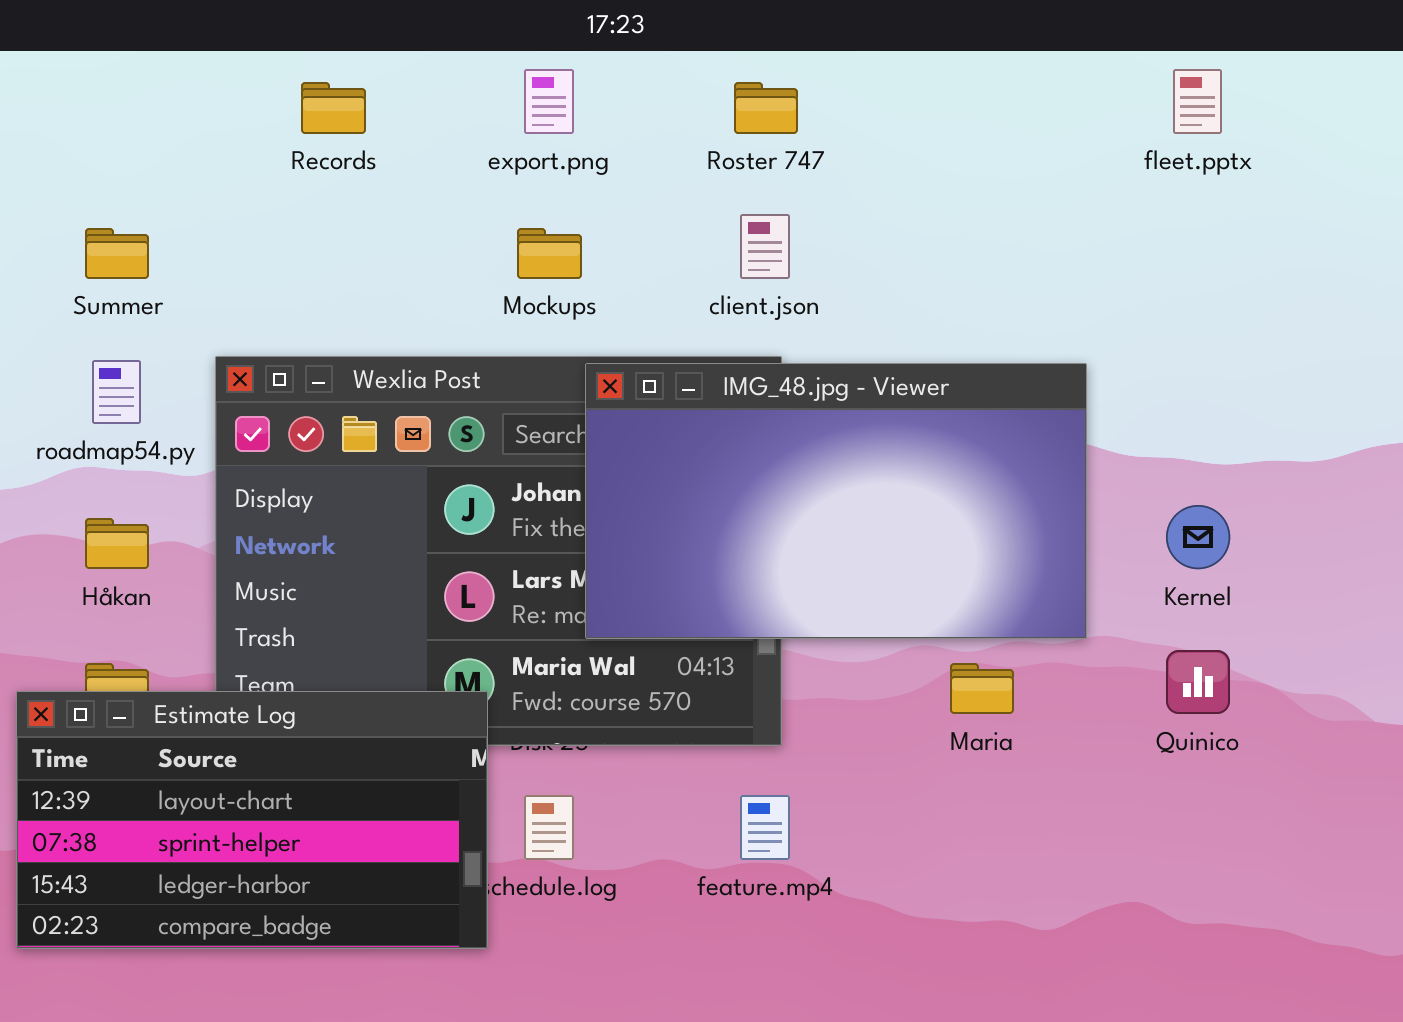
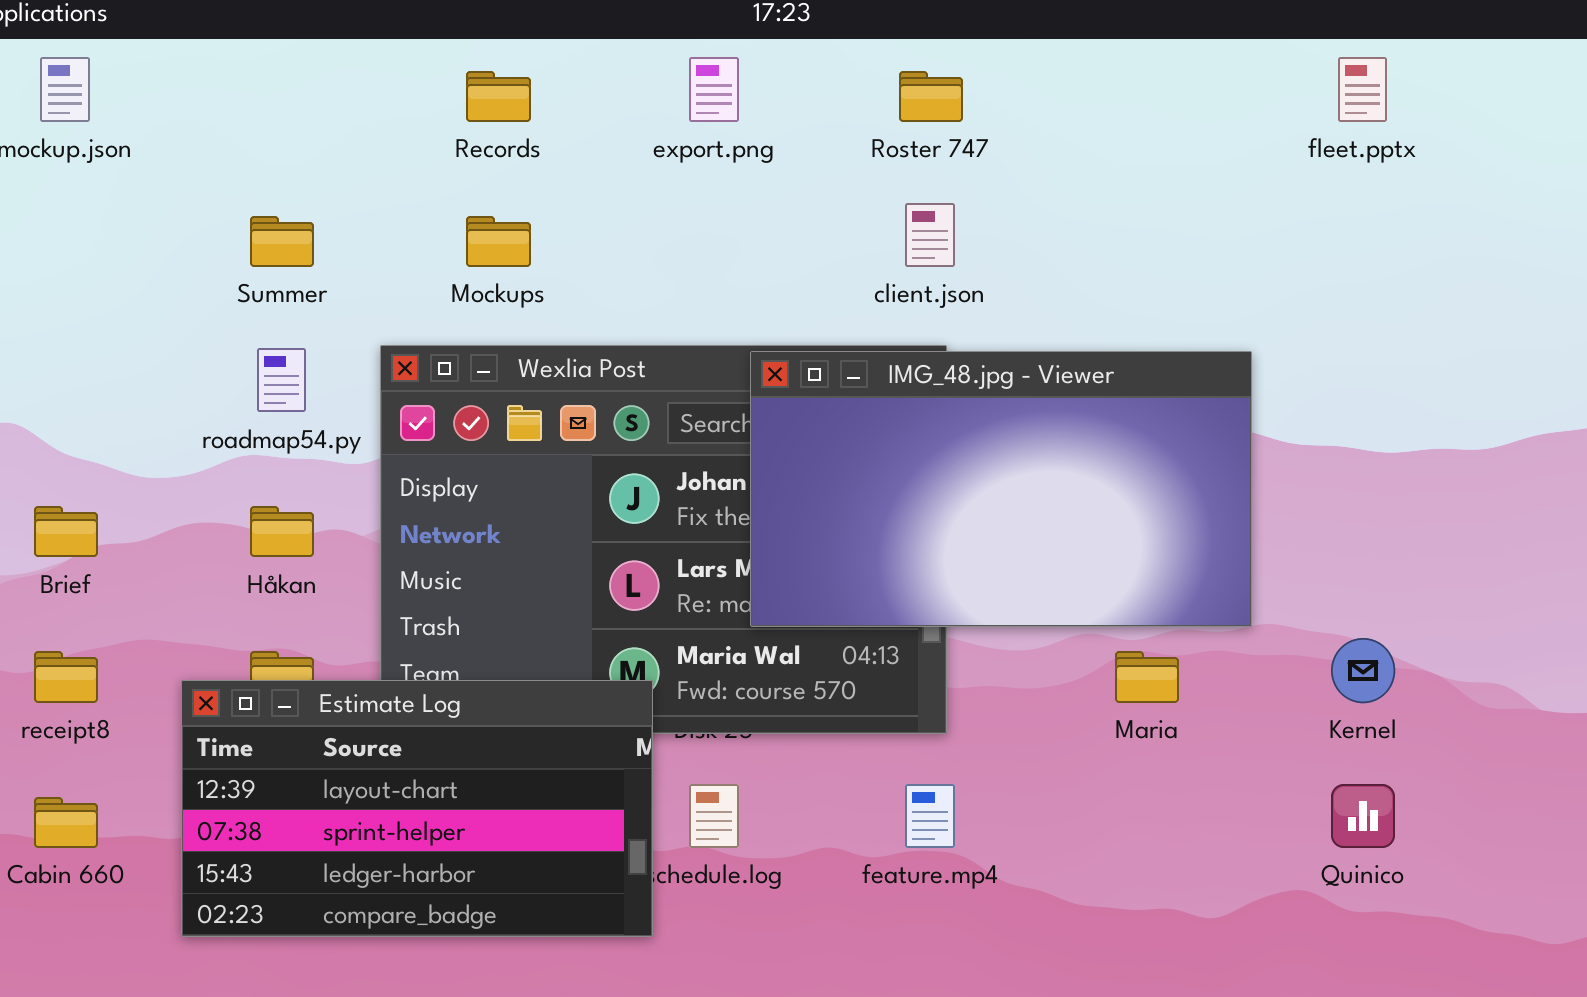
Mockups: [517,228,582,279] -> [466,216,531,267], moved
Kernel: [1166,505,1230,569] -> [1331,638,1395,703], moved
Quinico: [1166,650,1230,714] -> [1331,784,1395,848], moved

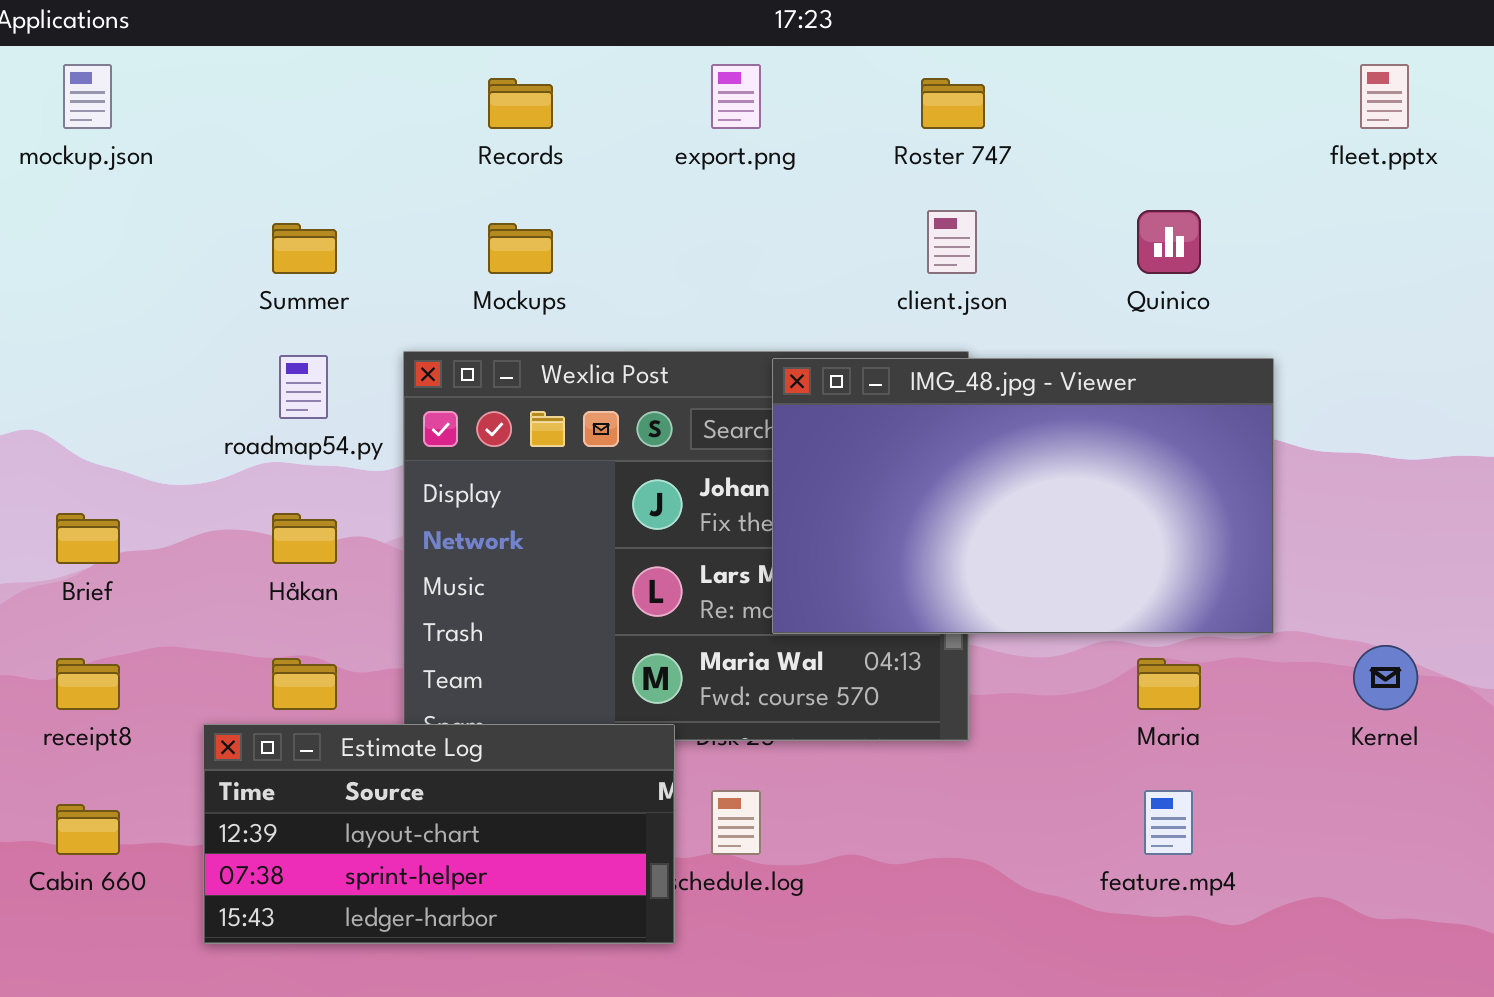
Estimate Log: [181,680,653,937] -> [203,724,675,944], resized
feature.mp4: [905,784,955,848] -> [1144,790,1193,855], moved
Quinico: [1331,784,1395,848] -> [1137,210,1201,274], moved

